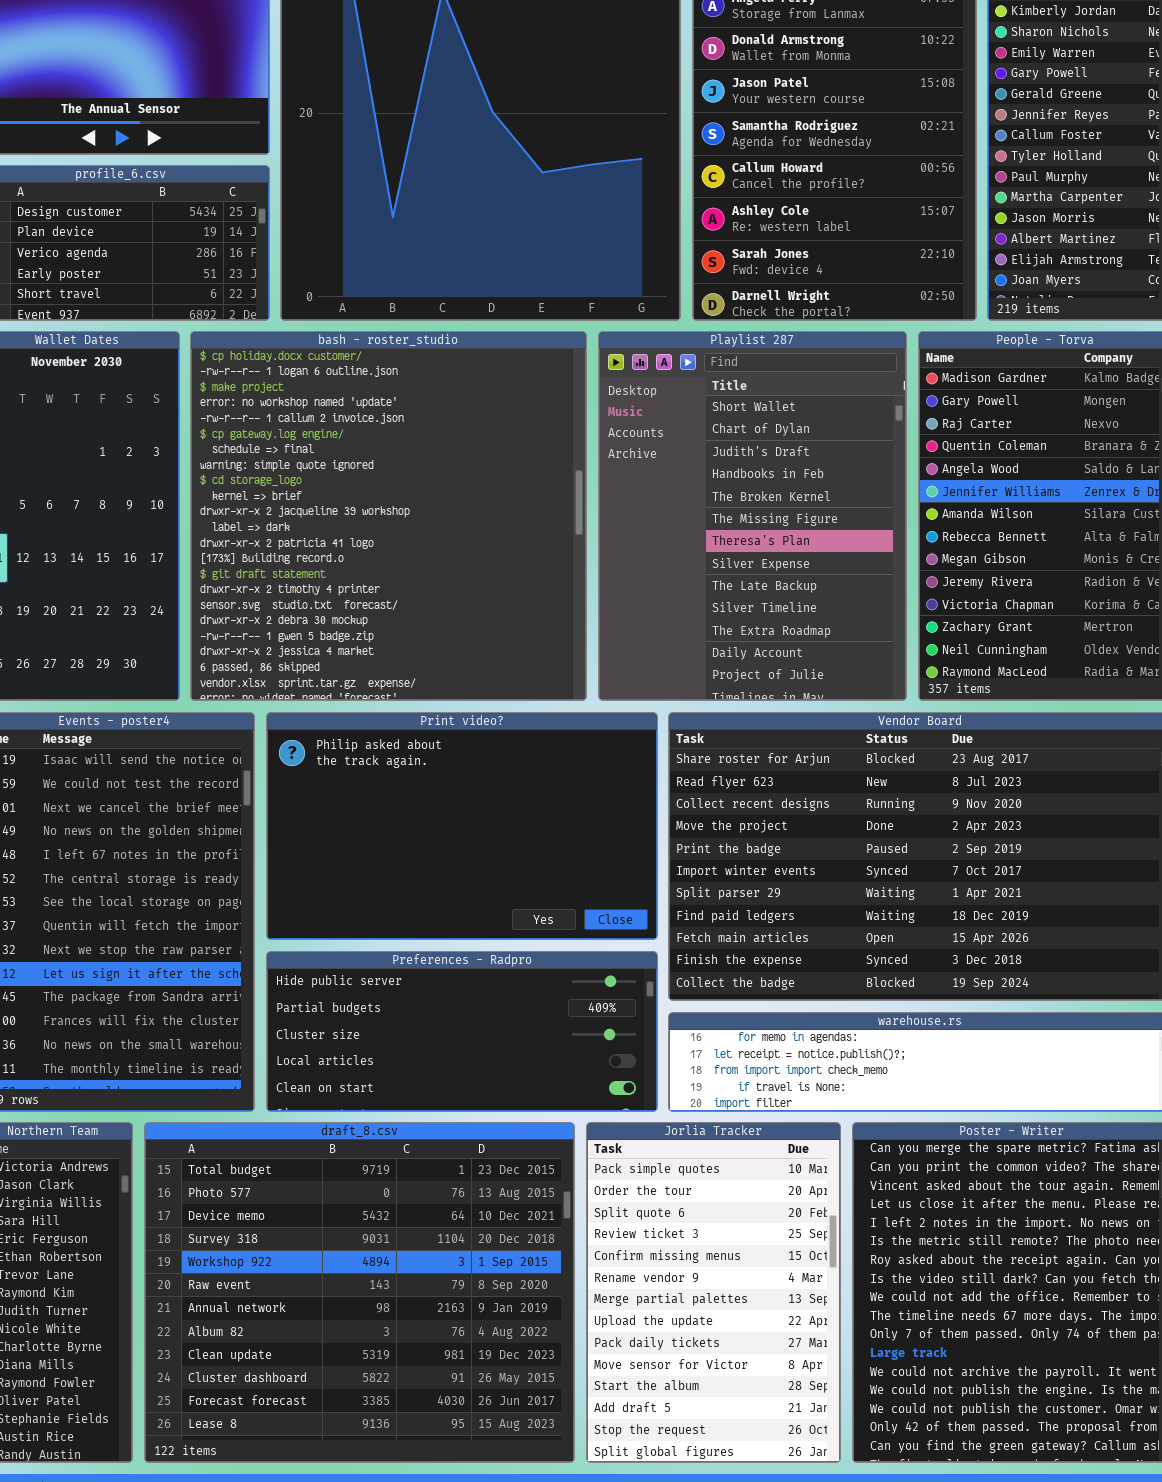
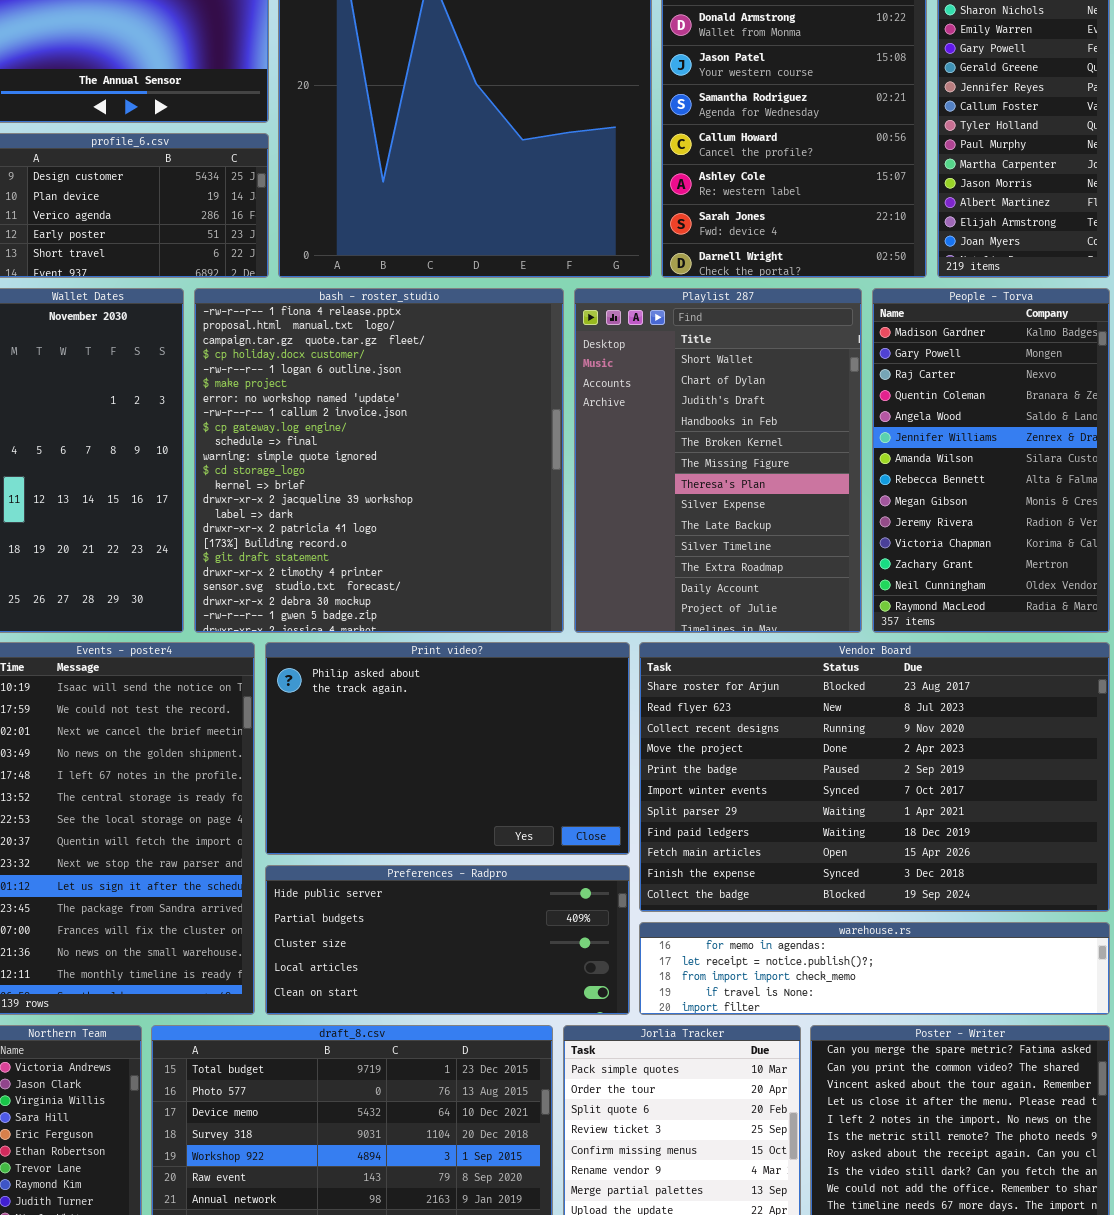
bash - roster_studio: [190,331,587,701] -> [194,288,564,633], scrolled up 3 rows

